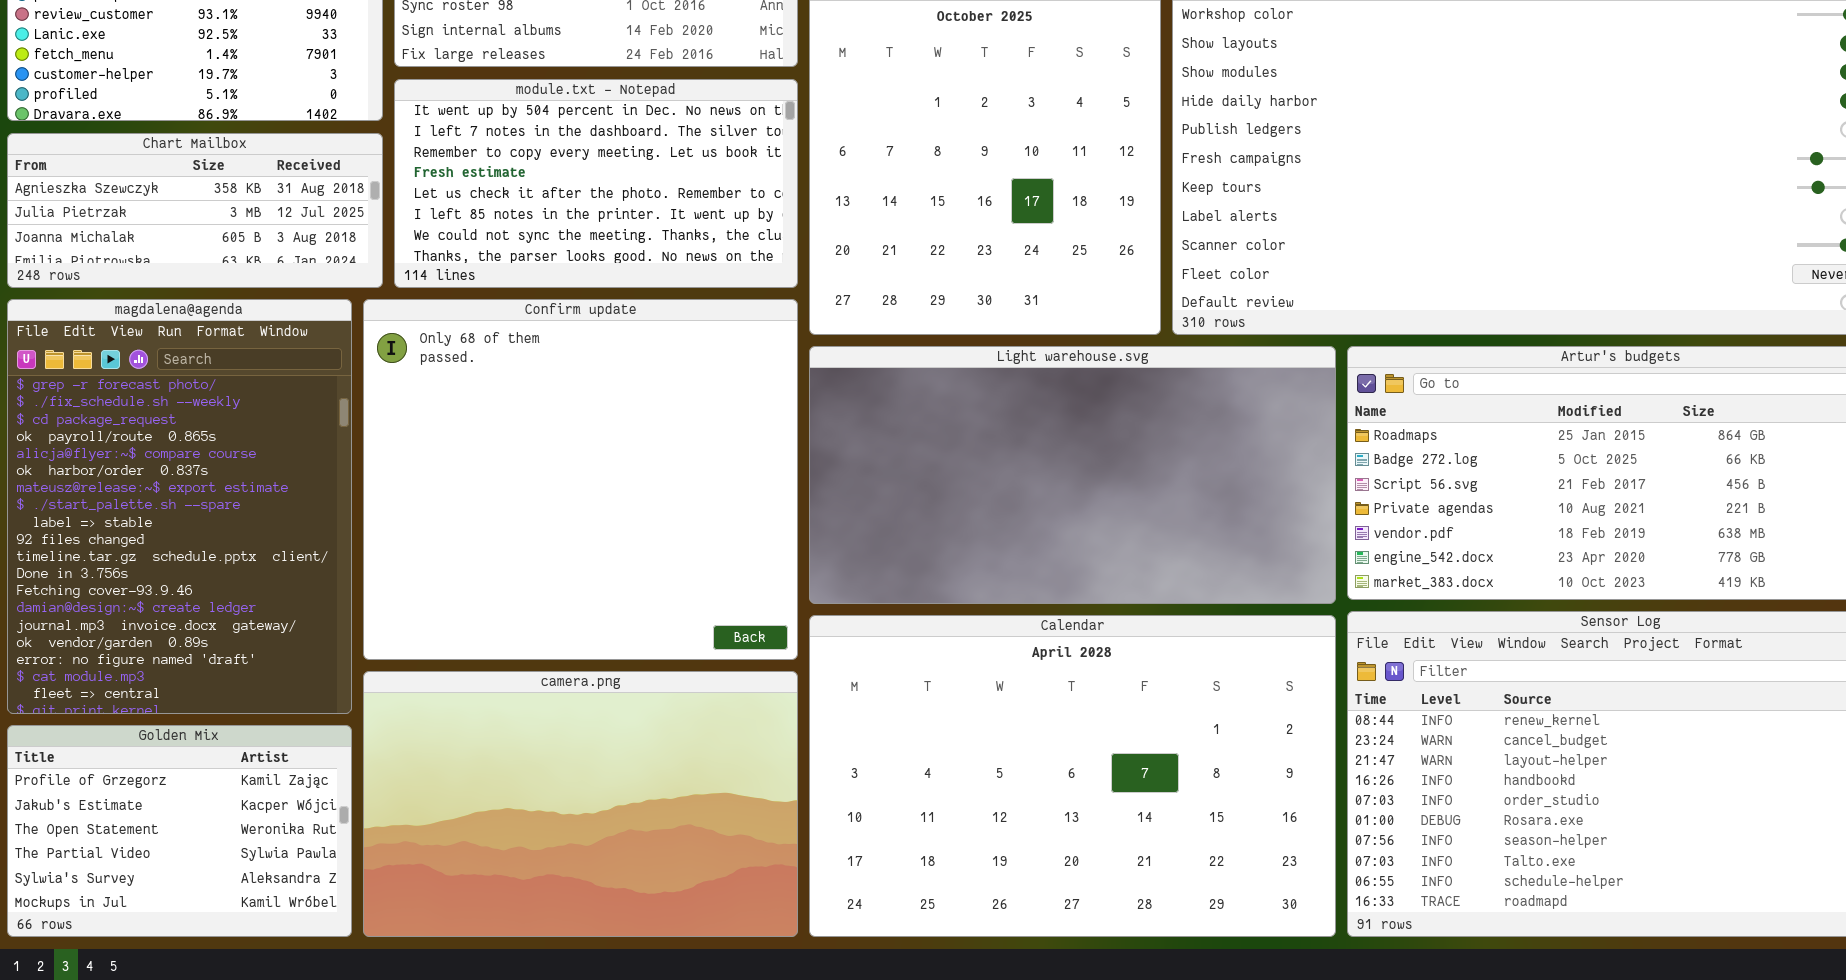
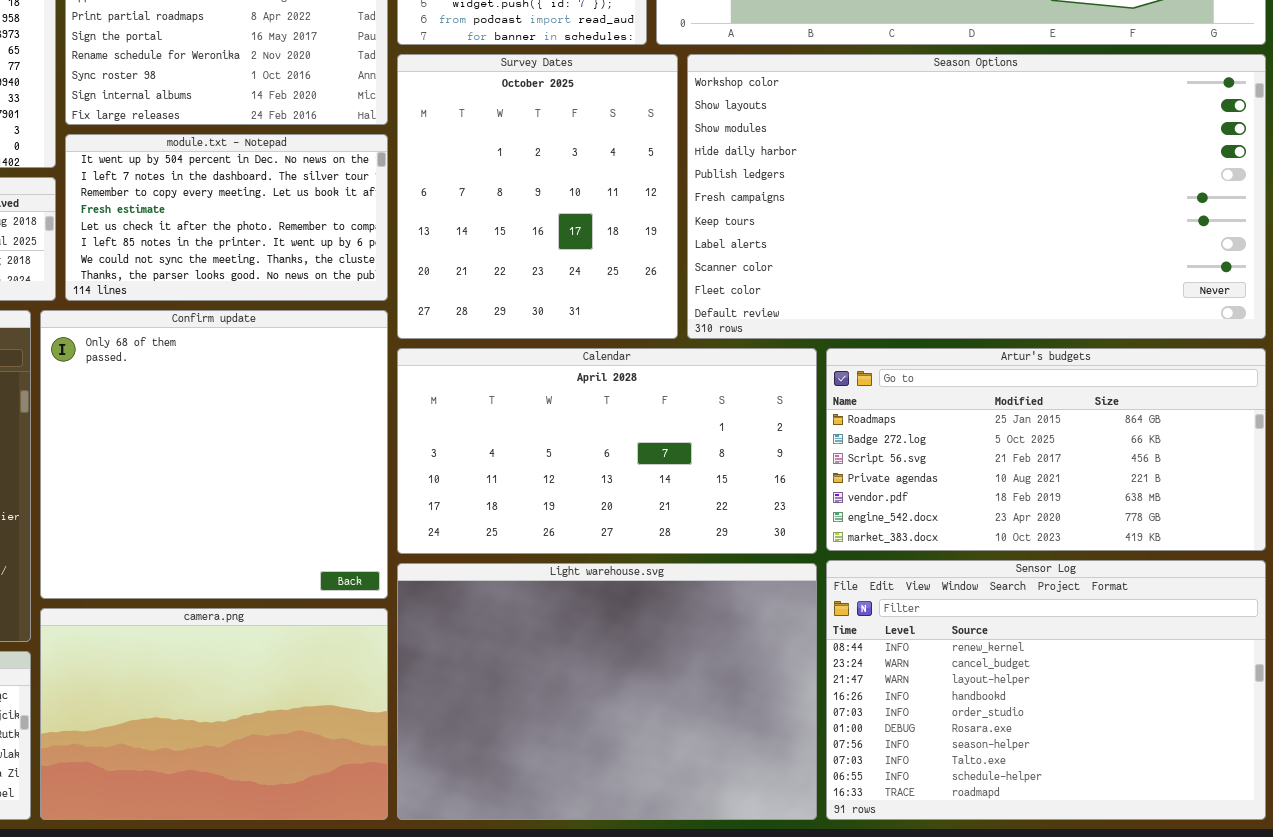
Light warehouse.svg: [809,346,1336,604] -> [397,563,817,820], moved, resized
Calendar: [809,615,1336,937] -> [397,348,817,554], moved, resized

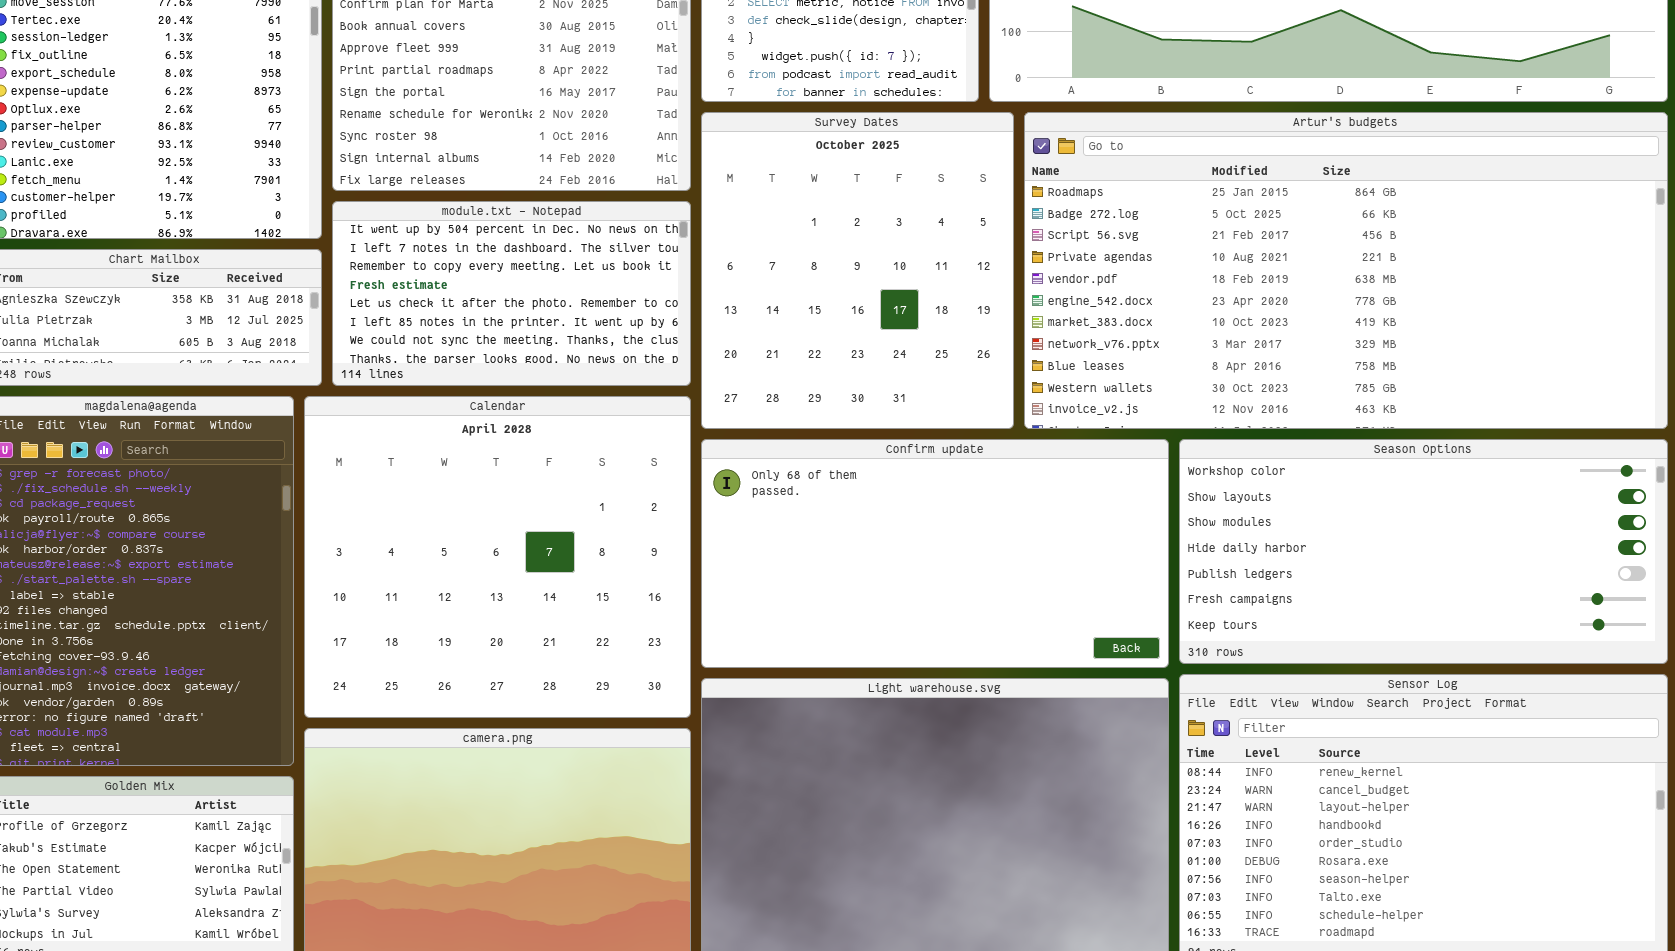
Season Options: [687,54,1266,339] -> [1179,439,1668,664], moved, resized
Confirm update: [40,310,388,599] -> [701,439,1169,668], moved, resized
Calendar: [397,348,817,554] -> [304,396,691,718], moved, resized
Artur's budgets: [826,348,1266,551] -> [1024,112,1668,429], moved, resized

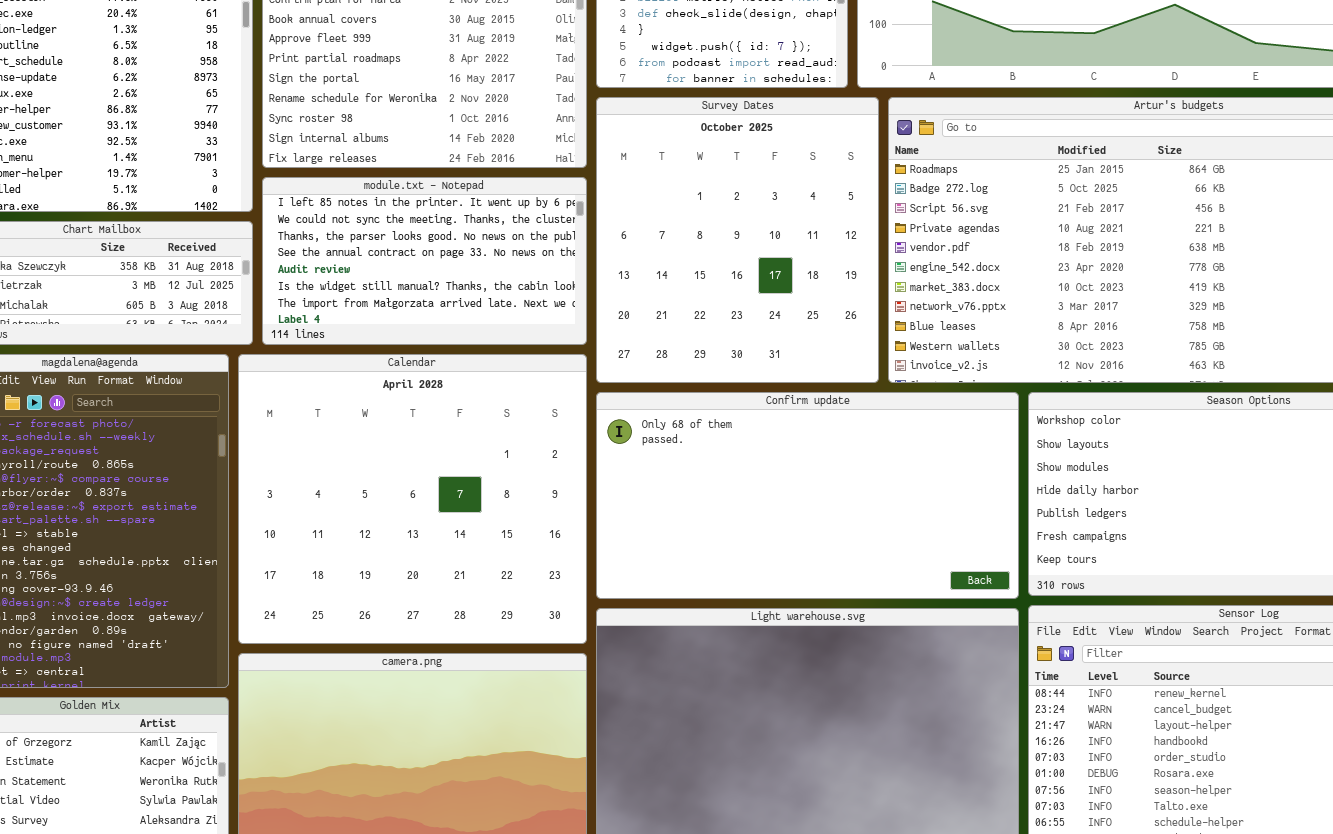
module.txt - Notepad: [332,201,691,386] -> [262,177,587,345], scrolled down 5 rows

